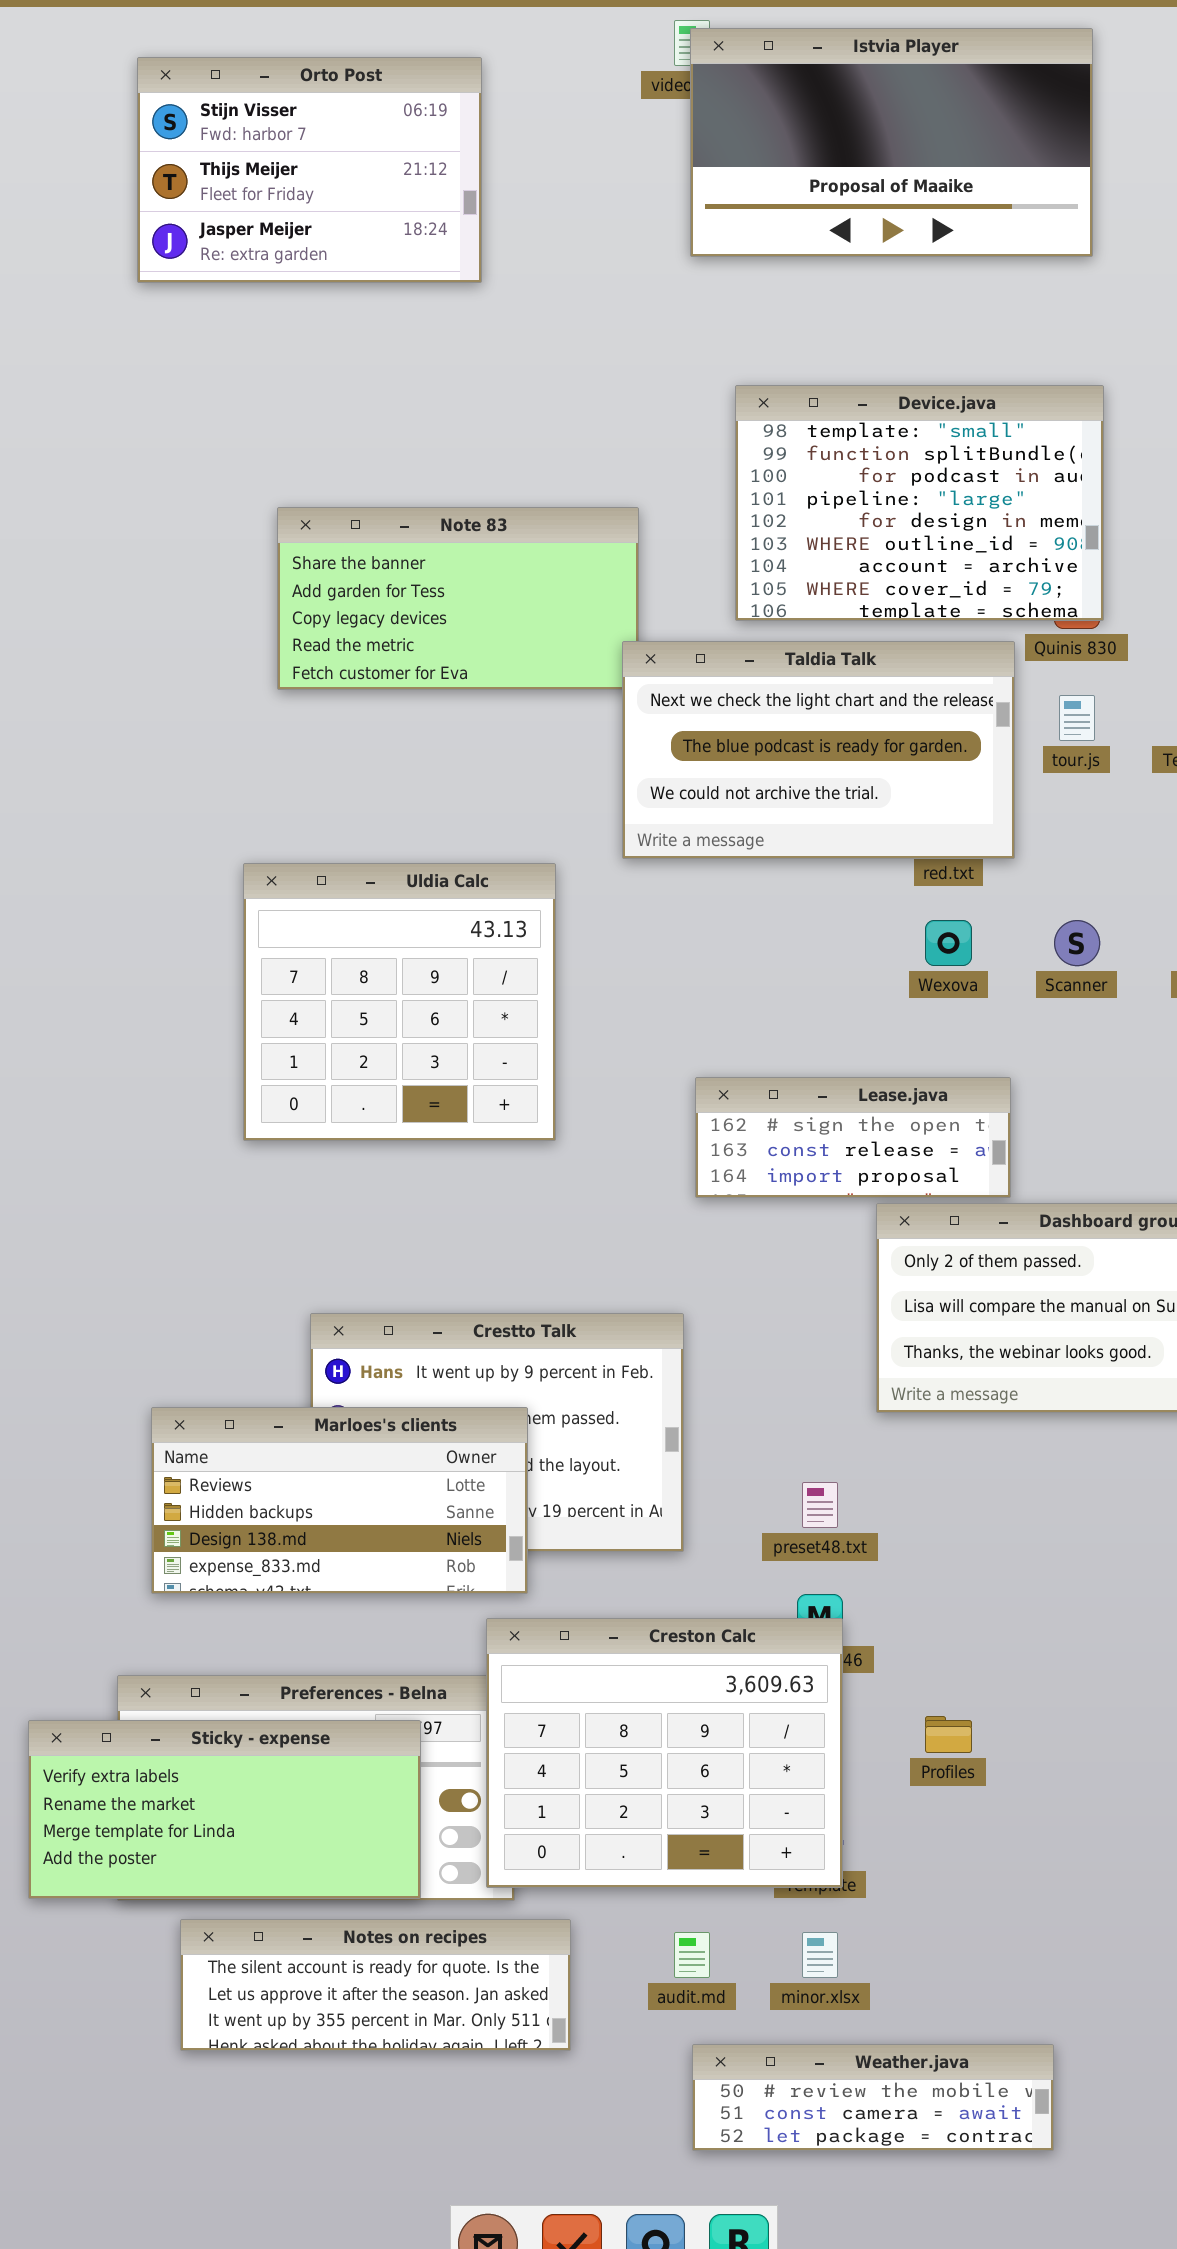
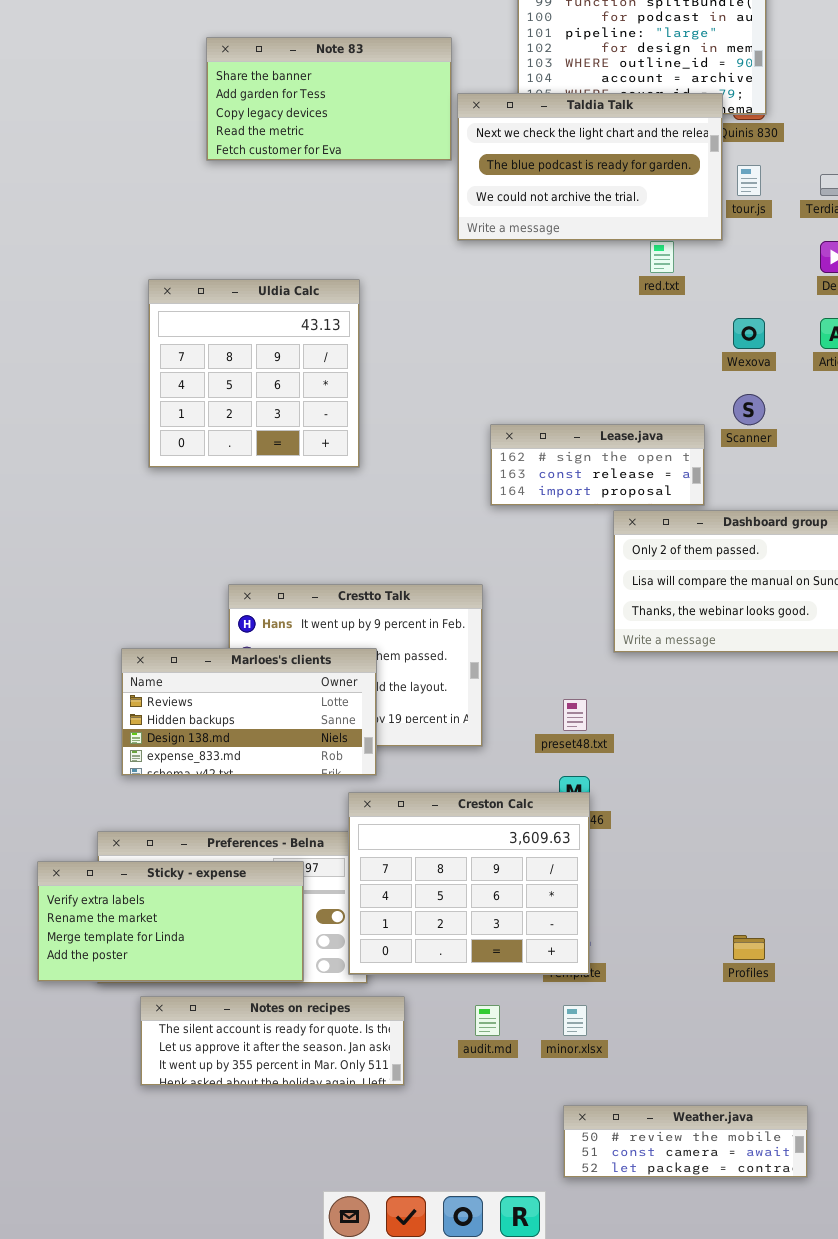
Taldia Talk: [622,641,1015,859] -> [457,93,723,241], moved
Uldia Calc: [243,863,556,1141] -> [148,279,360,468], moved
Wexova: [925,920,972,966] -> [733,318,765,349], moved
Scanner: [1054,920,1100,966] -> [733,394,765,425], moved
Profiles: [925,1716,972,1753] -> [733,935,765,960], moved
Weather.java: [692,2044,1054,2151] -> [563,1105,808,1178], moved

